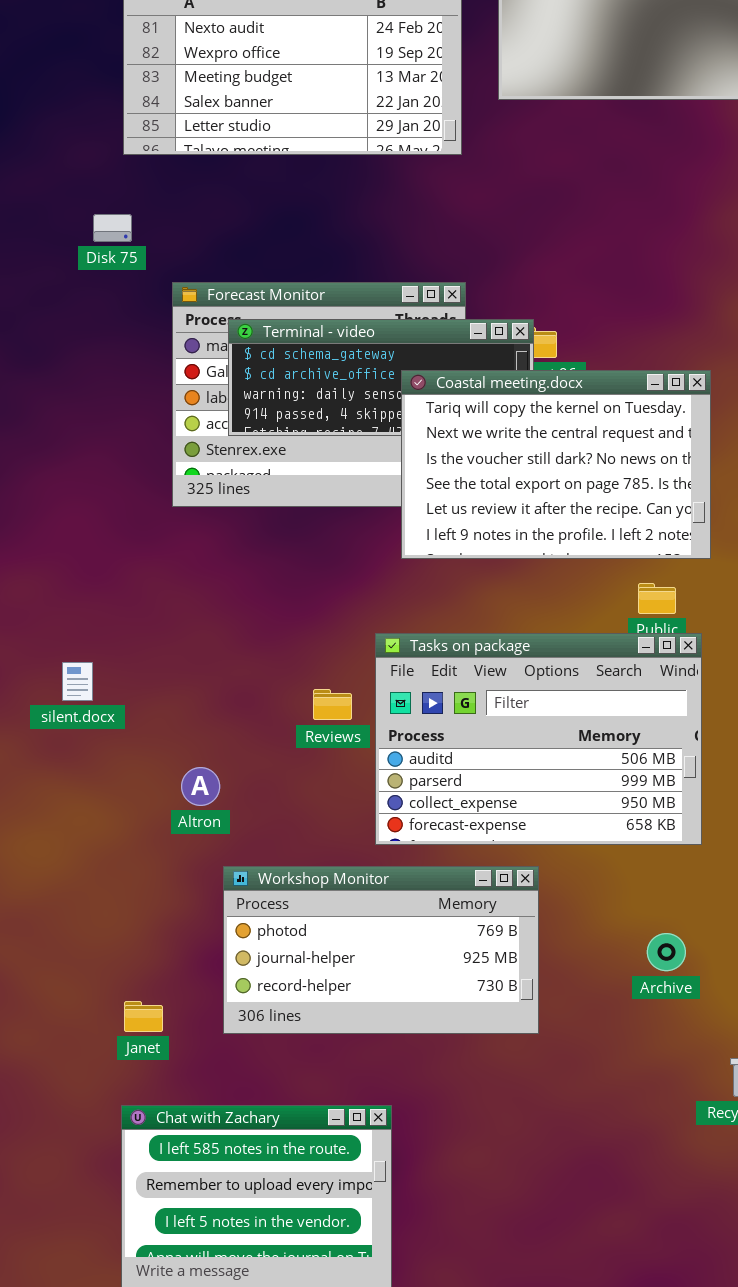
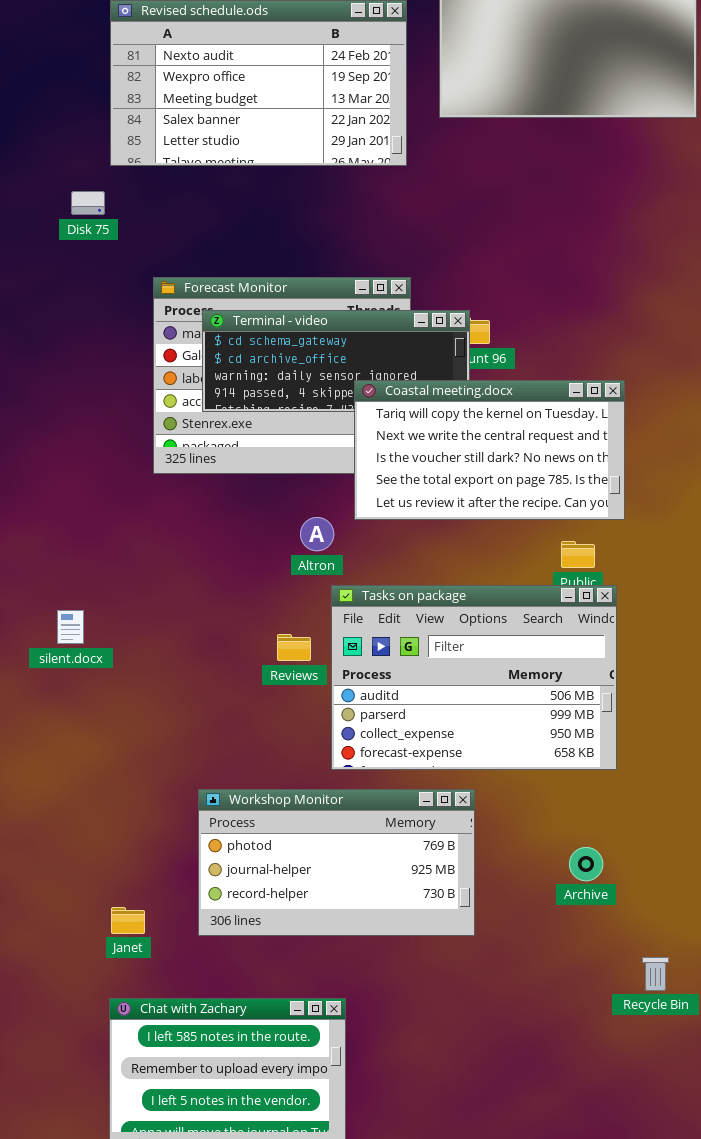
Disk 75: [93,214,132,242] -> [71,191,105,215], moved
Coastal meeting.docx: [401,370,711,559] -> [354,380,625,520], resized
Altron: [181,767,220,806] -> [300,517,334,551], moved

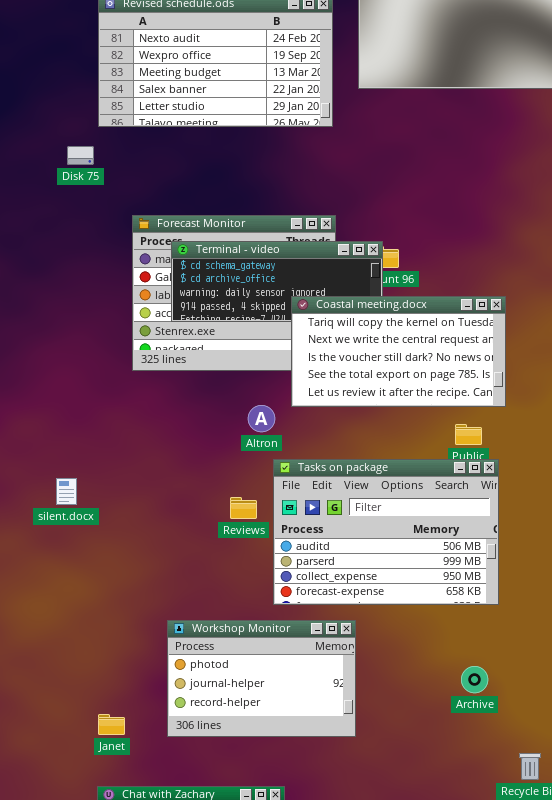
Workshop Monitor: [198,789,475,936] -> [167,620,356,737], resized

